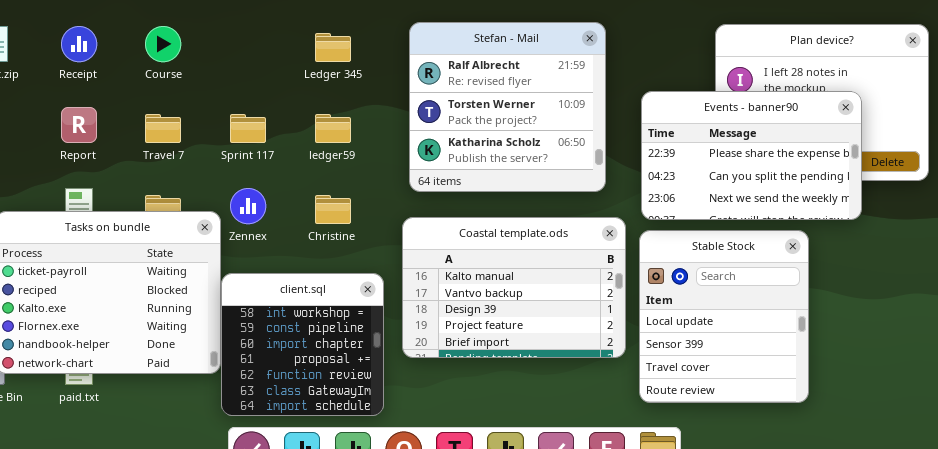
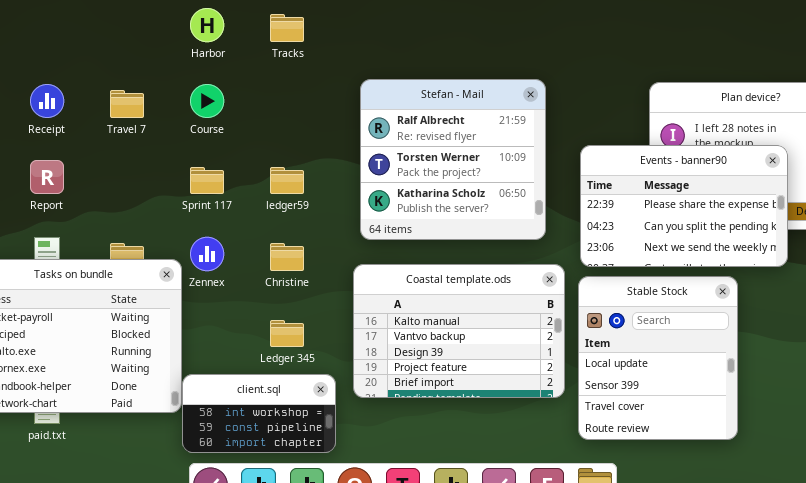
Course: [145,26,181,62] -> [190,84,224,118], moved
Ledger 345: [315,33,351,62] -> [270,320,304,347], moved
Travel 7: [145,114,181,143] -> [110,90,144,118], moved
client.sql: [221,273,384,416] -> [182,374,336,453], resized

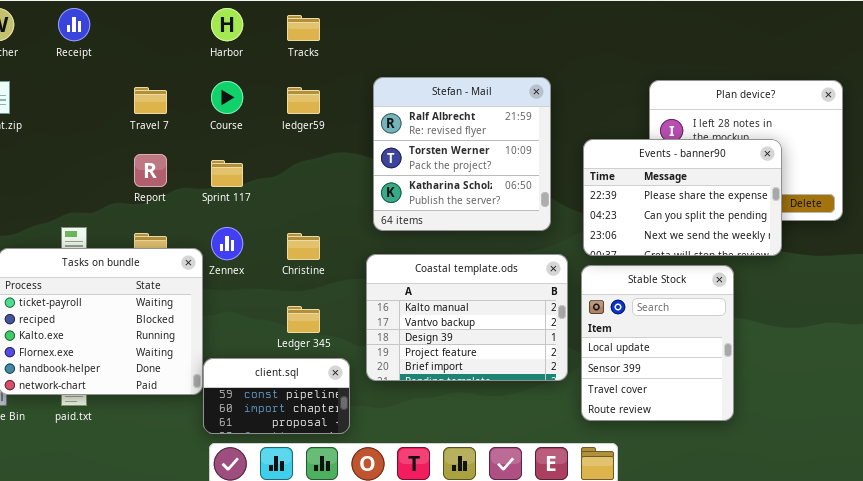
Receipt: [30,84,64,118] -> [58,8,90,41], moved
Report: [30,160,64,194] -> [134,154,167,187], moved
ledger59: [270,167,304,194] -> [287,87,320,114], moved
client.sql: [182,374,336,453] -> [203,358,350,434], scrolled down 1 row

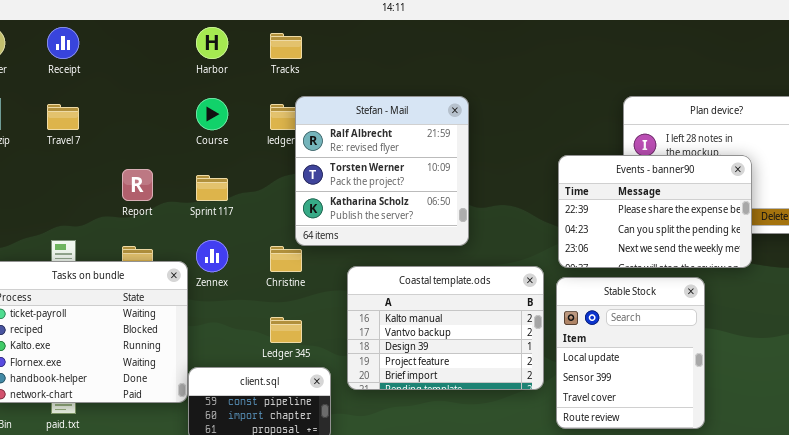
Stefan - Mail: [373,77,551,231] -> [295,96,469,246], moved
Travel 7: [134,87,167,114] -> [47,104,79,130], moved

